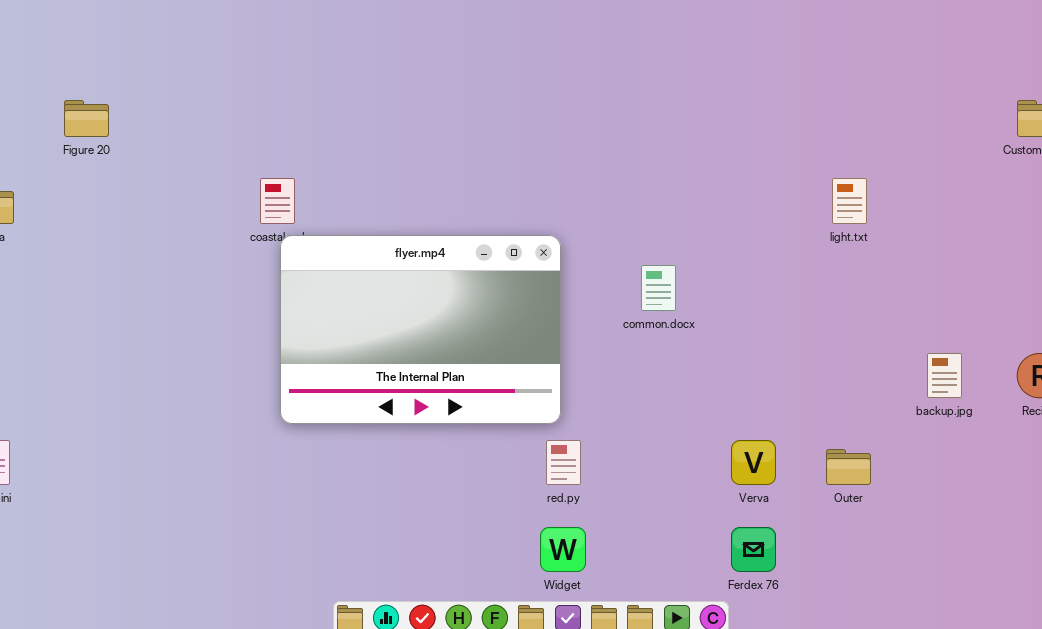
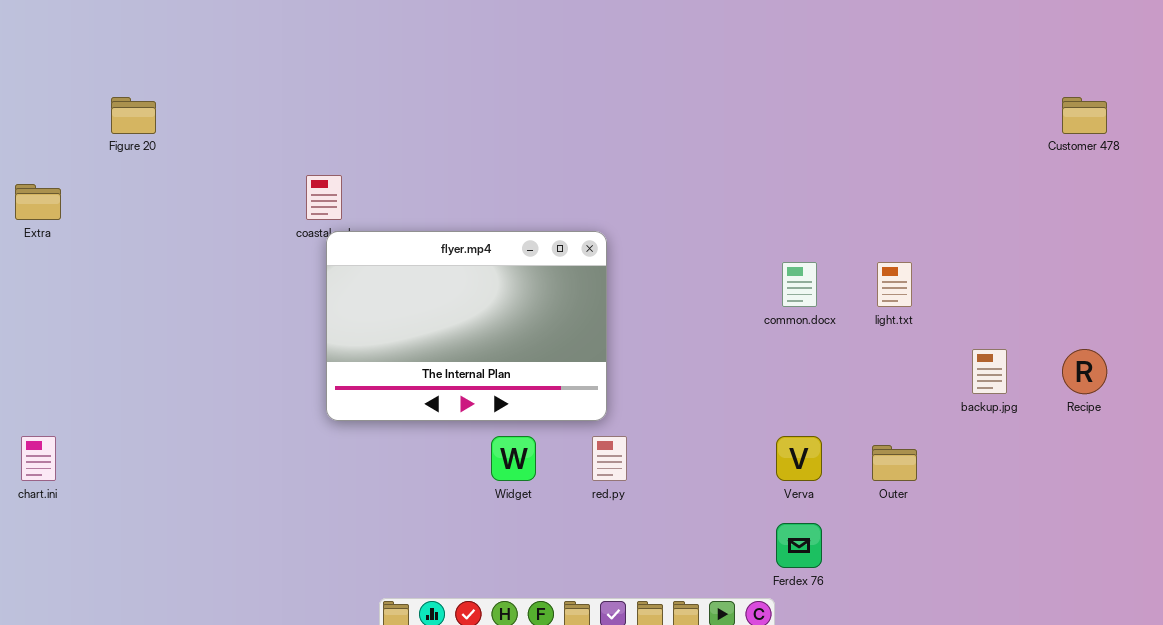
light.txt: [832,178,867,224] -> [877,262,912,307], moved
common.docx: [641,265,676,311] -> [782,262,817,307], moved
Widget: [540,527,586,572] -> [491,436,536,481], moved

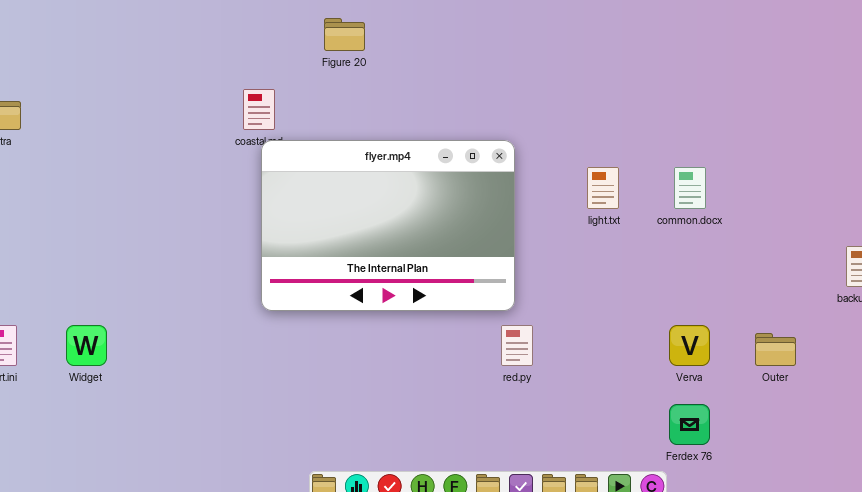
Figure 20: [111,97,156,134] -> [324,18,365,51], moved
light.txt: [877,262,912,307] -> [587,167,619,209], moved
Widget: [491,436,536,481] -> [66,325,107,366], moved

